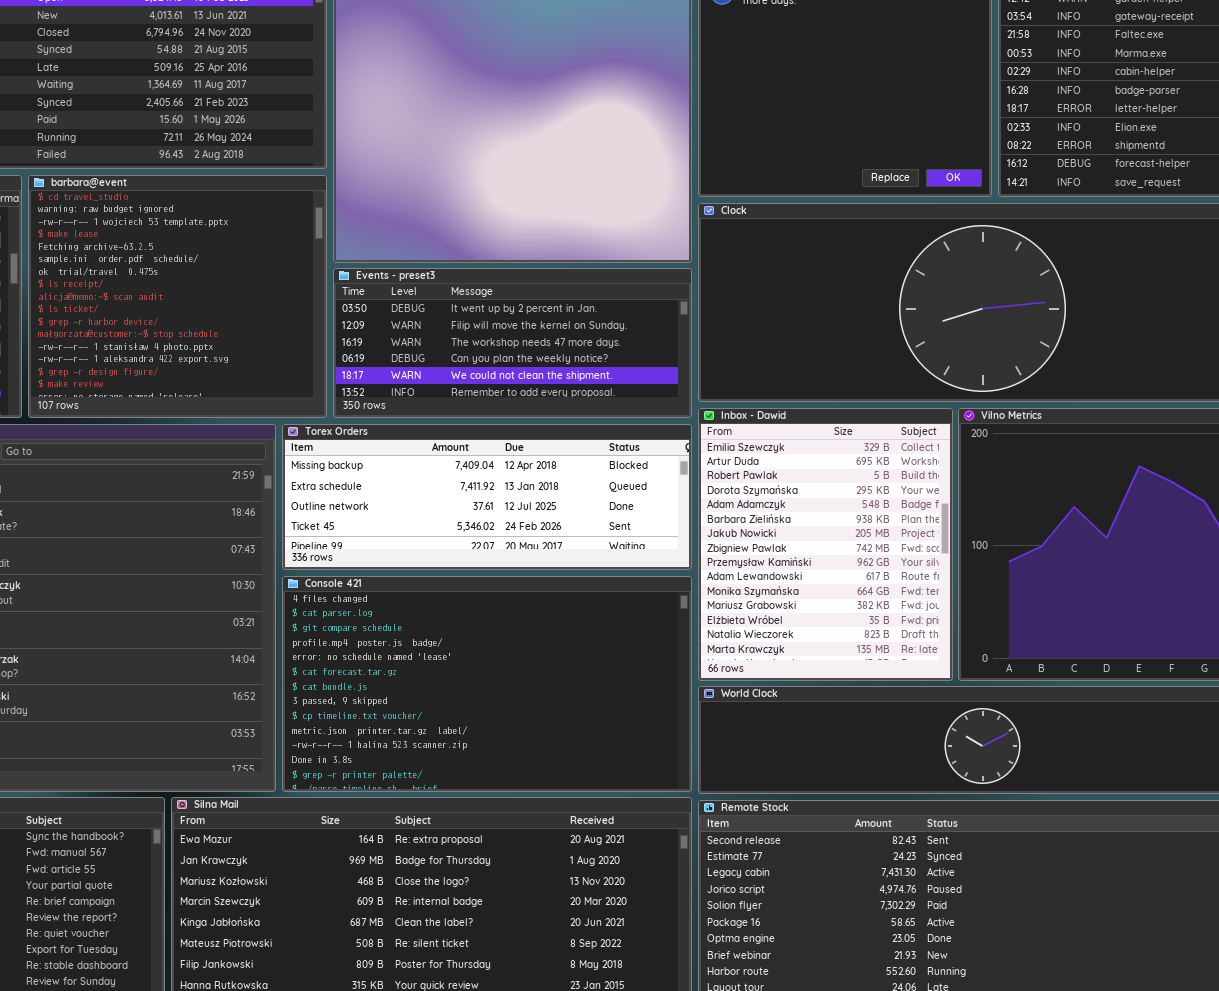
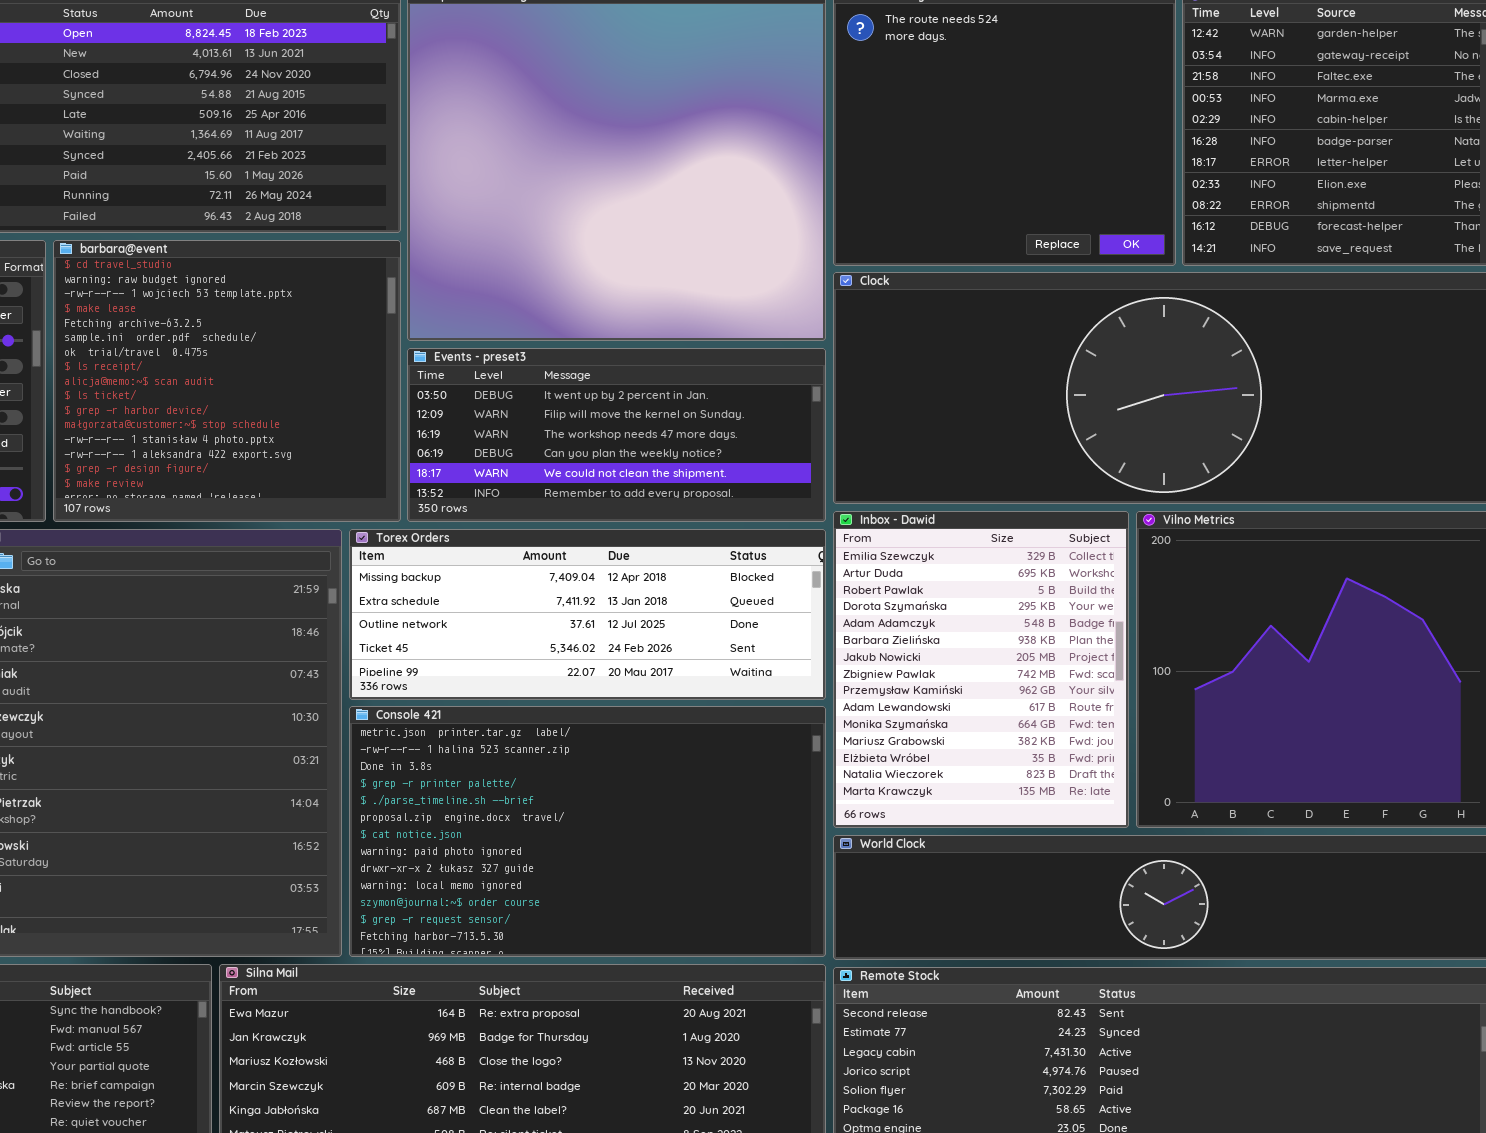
Console 421: [282,576,692,792] -> [349,706,826,957], scrolled down 9 rows

